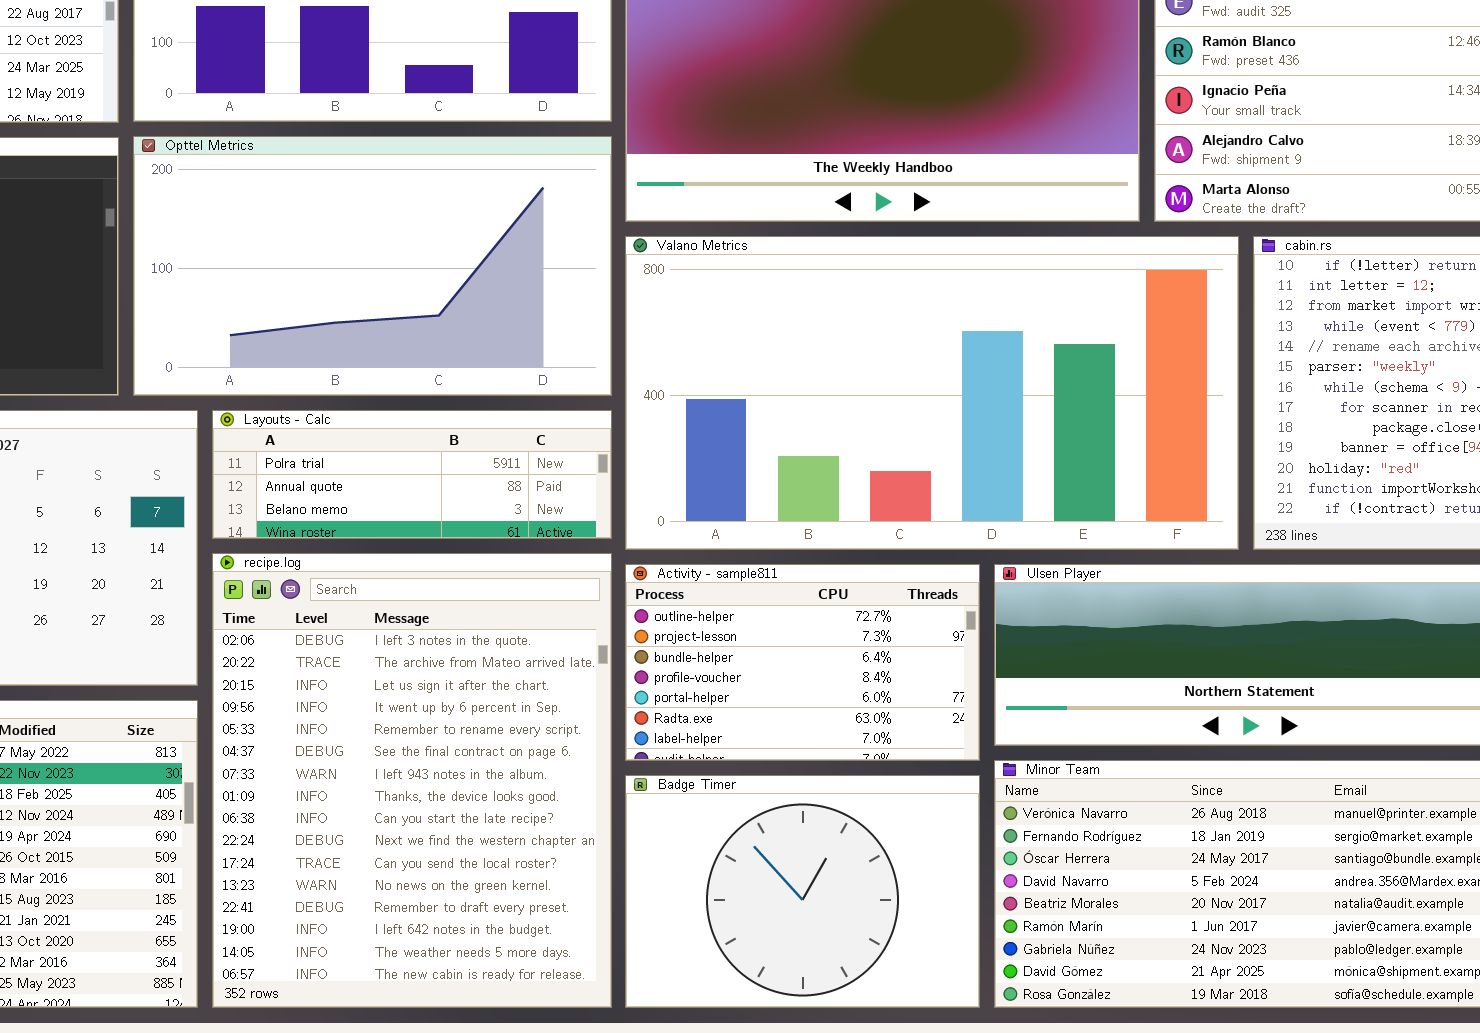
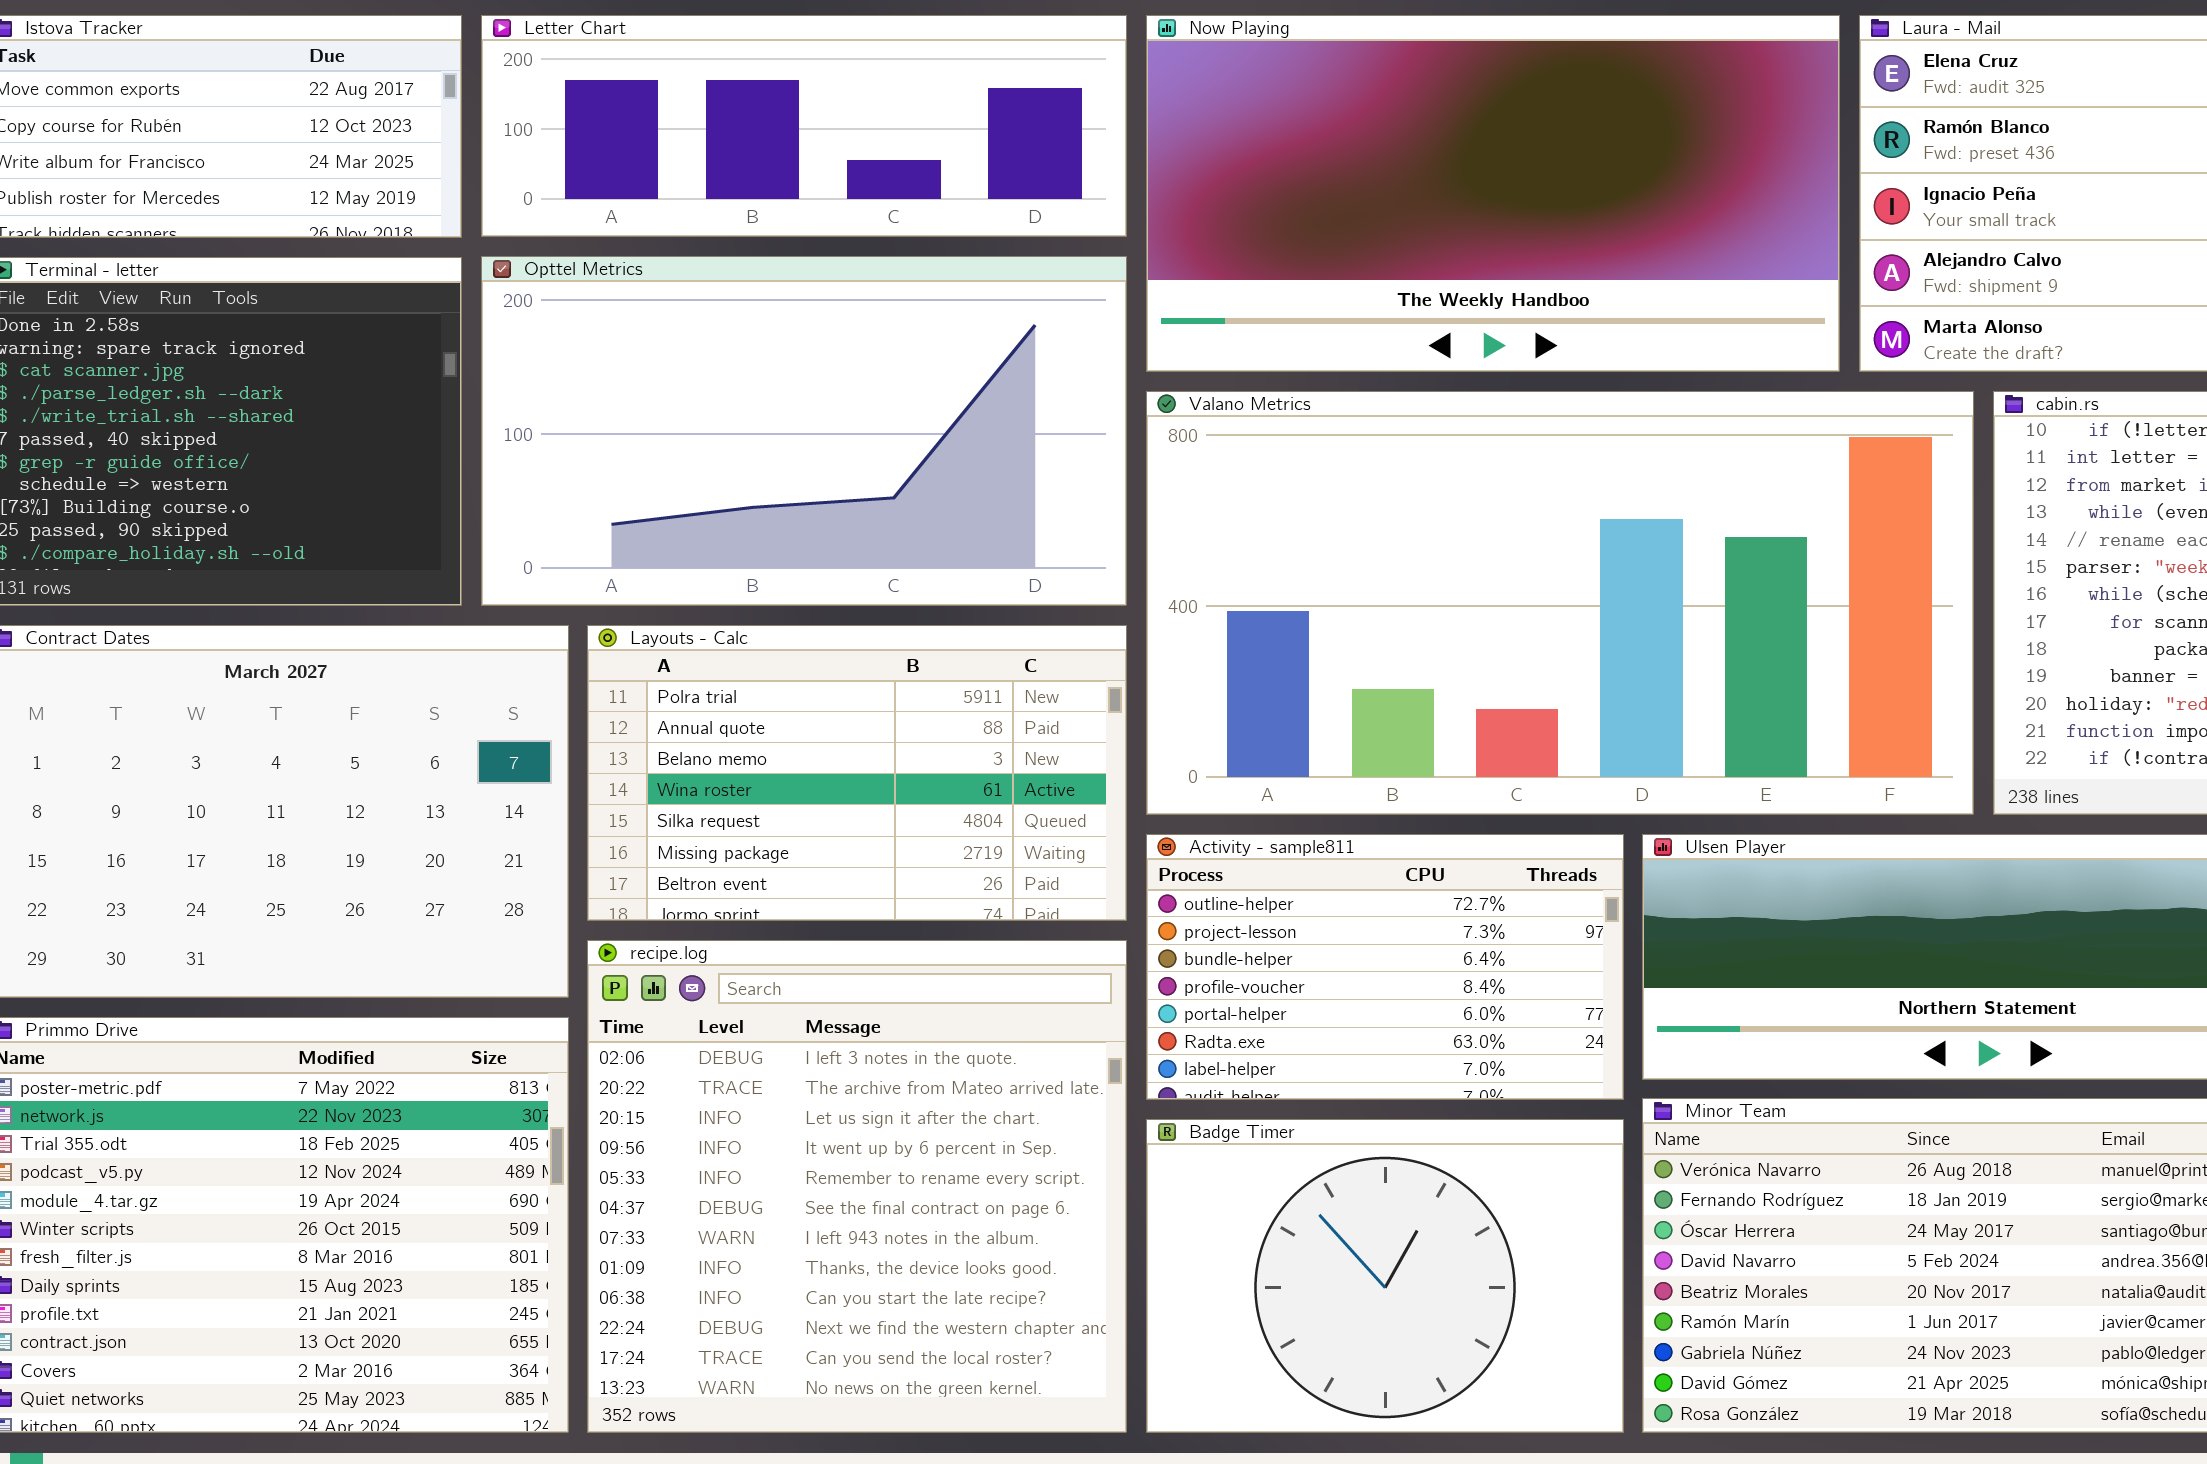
Layouts - Calc: [212,410,612,539] -> [587,625,1127,921], resized
recipe.log: [212,553,612,1008] -> [587,940,1127,1433], resized

